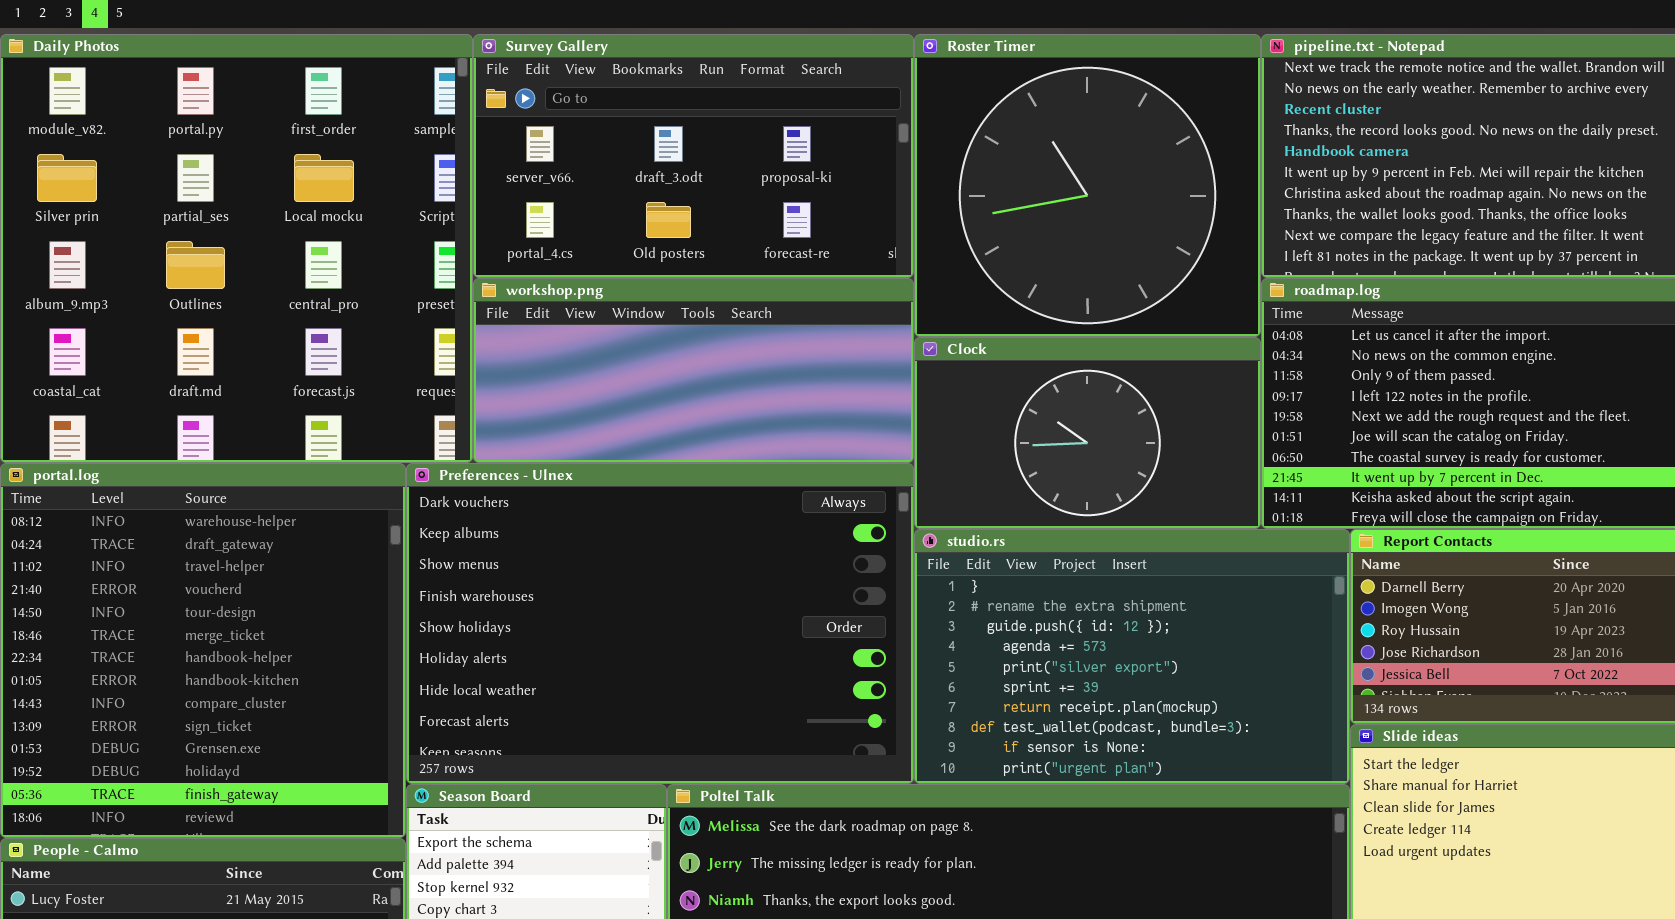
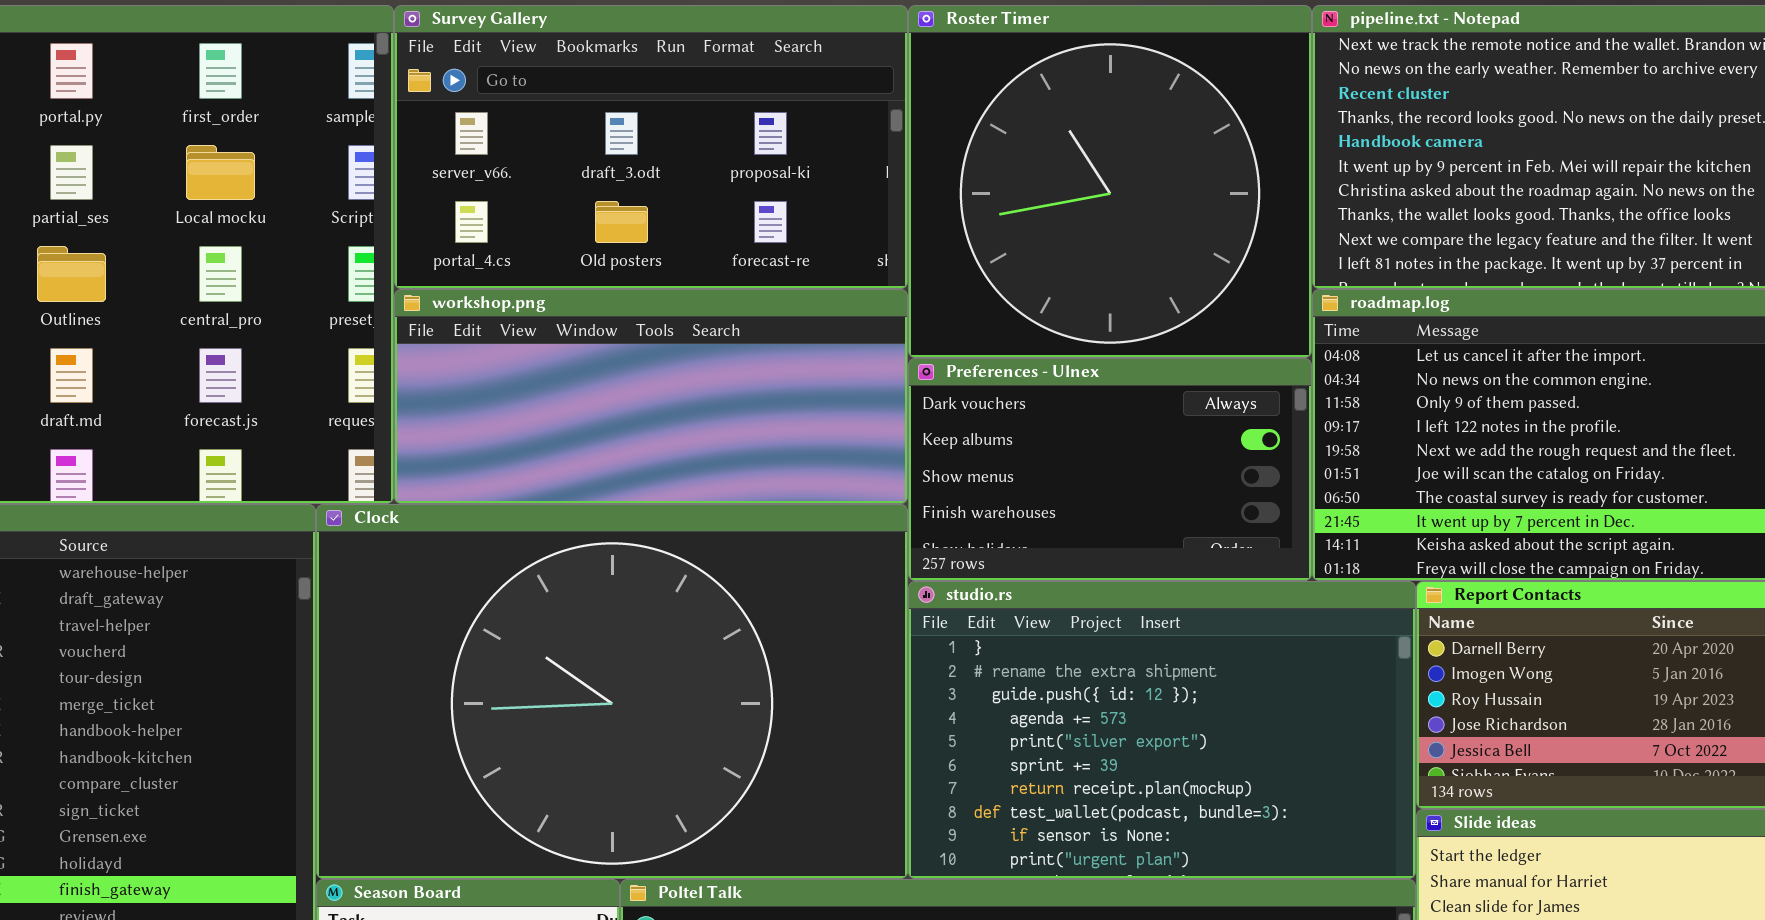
Clock: [914,337,1261,529] -> [316,504,908,879], moved, resized
Preferences - Ulnex: [406,463,914,784] -> [908,358,1312,581], moved, resized

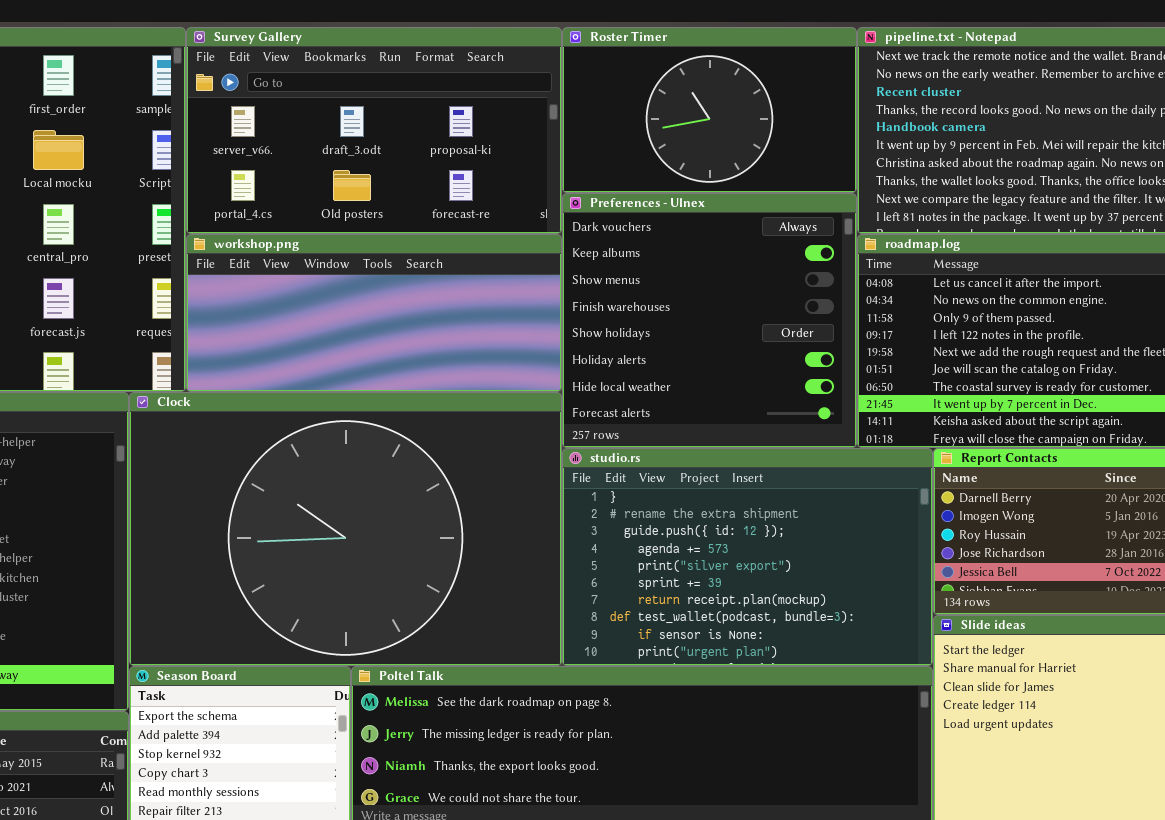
Roster Timer: [908,5,1312,358] -> [562,27,857,193], resized
Preferences - Ulnex: [908,358,1312,581] -> [562,193,857,448], resized

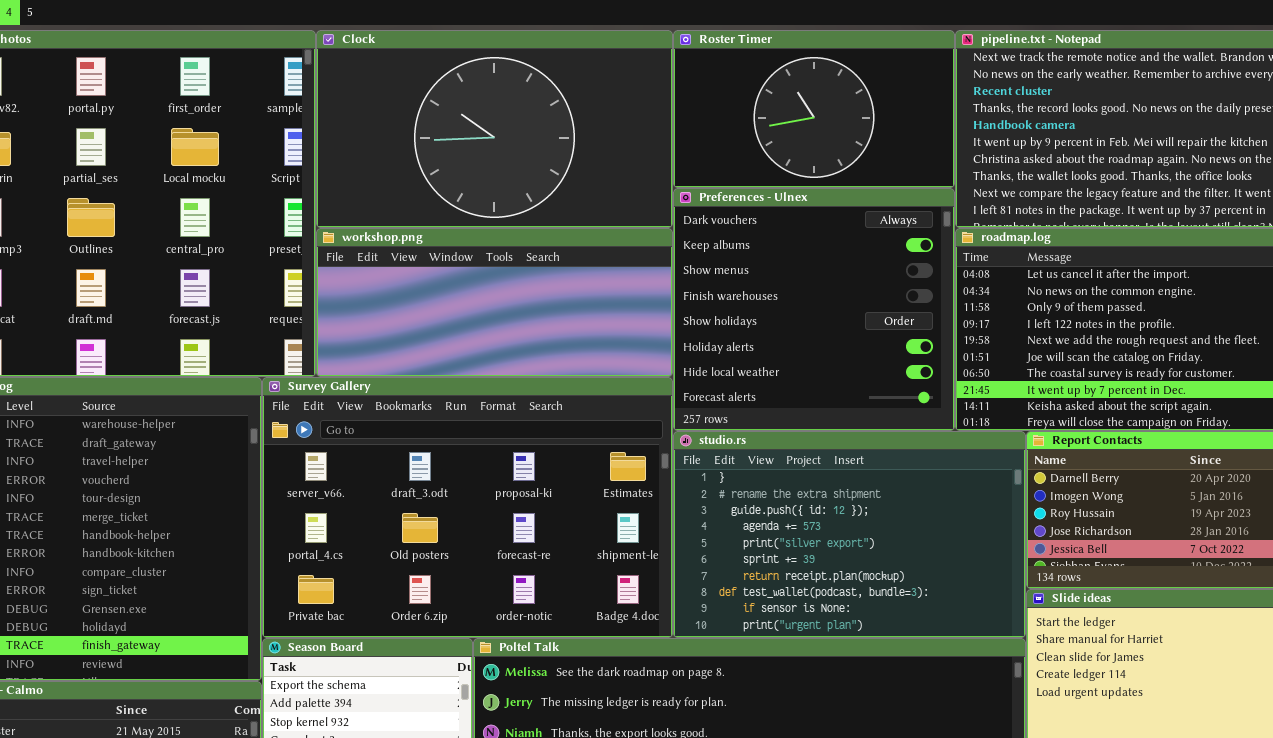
Survey Gallery: [186,27,562,234] -> [262,377,673,638], moved, resized
Clock: [129,392,562,666] -> [316,30,673,228], moved, resized

